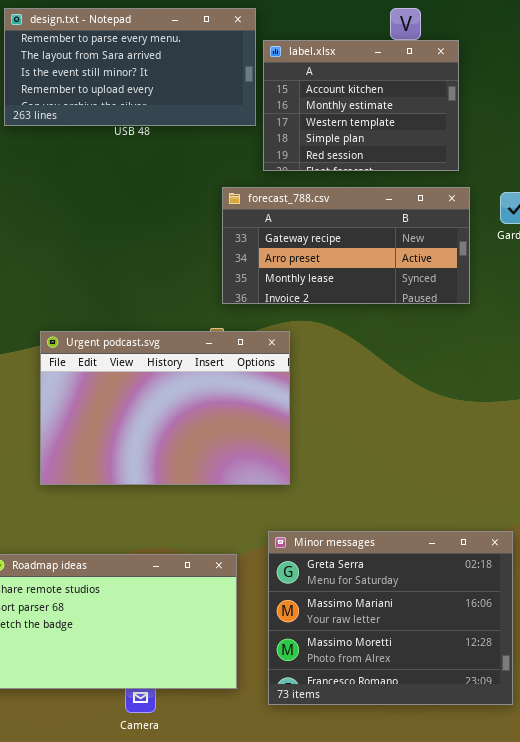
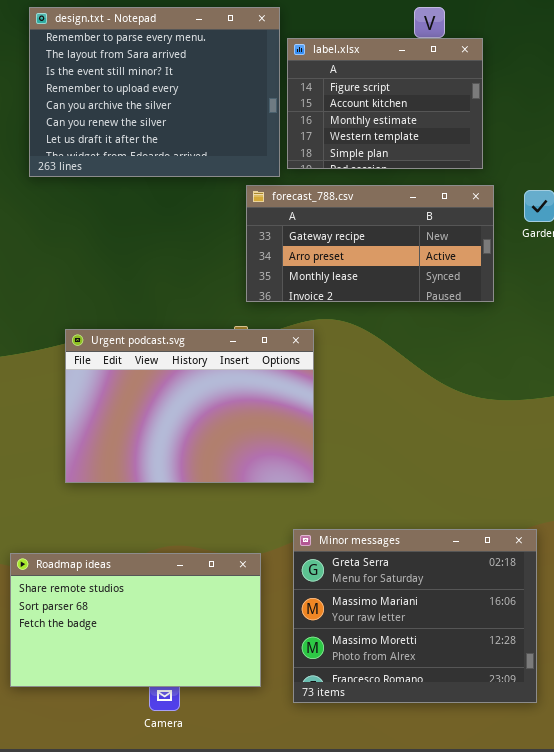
design.txt - Notepad: [4,8,256,126] -> [29,7,280,177], resized
label.xlsx: [263,40,459,171] -> [287,38,483,169], scrolled up 1 row

